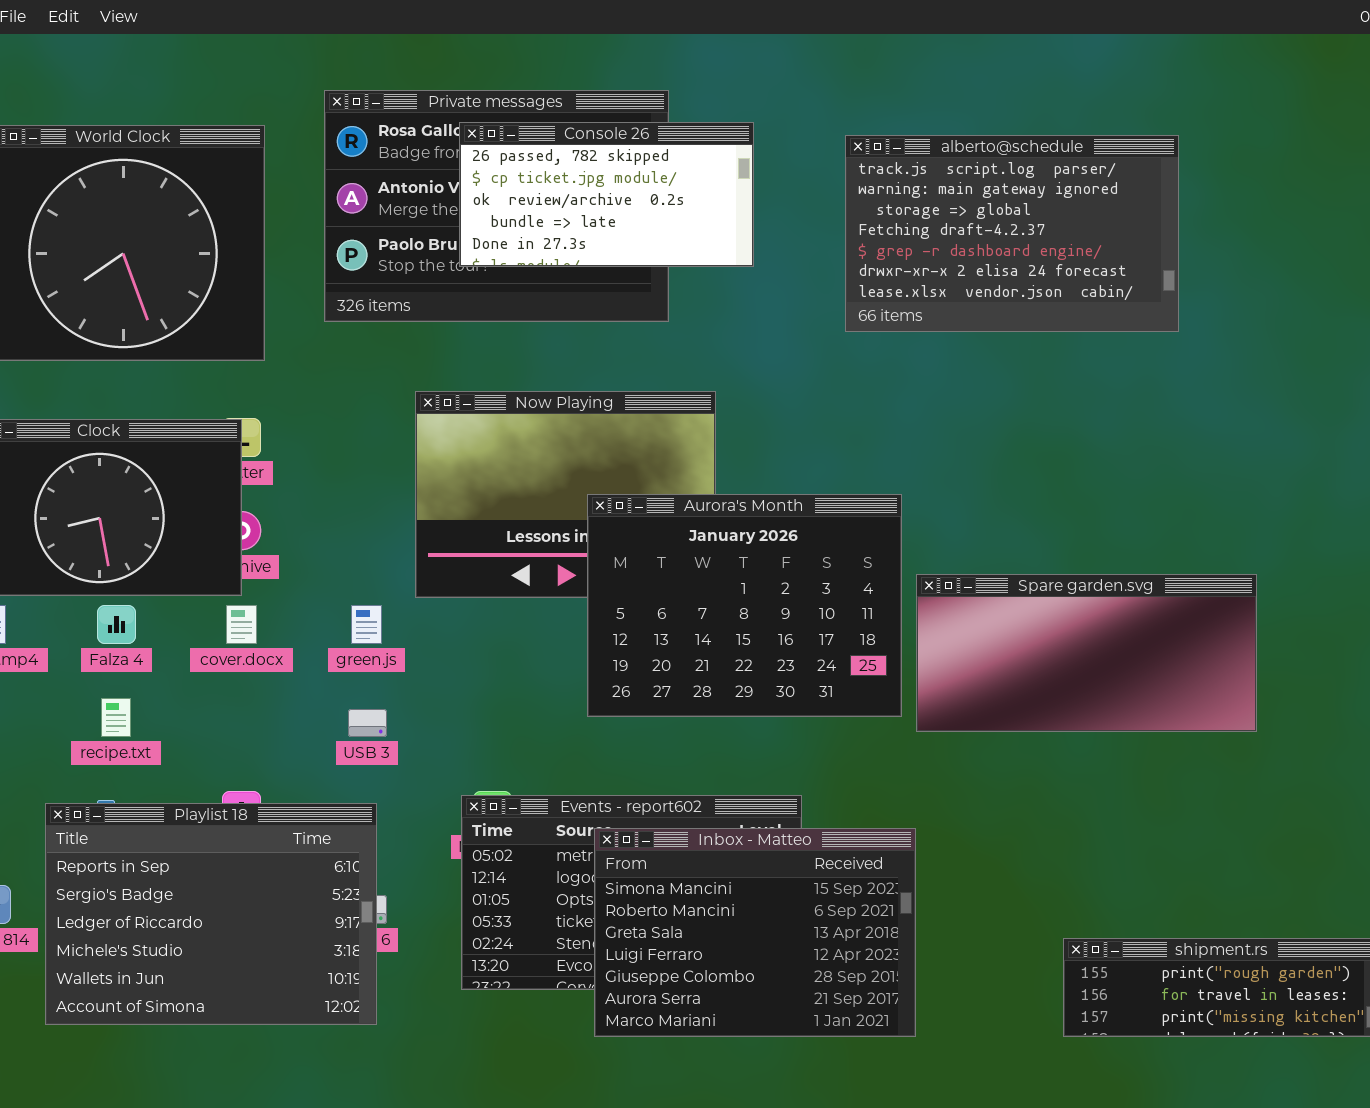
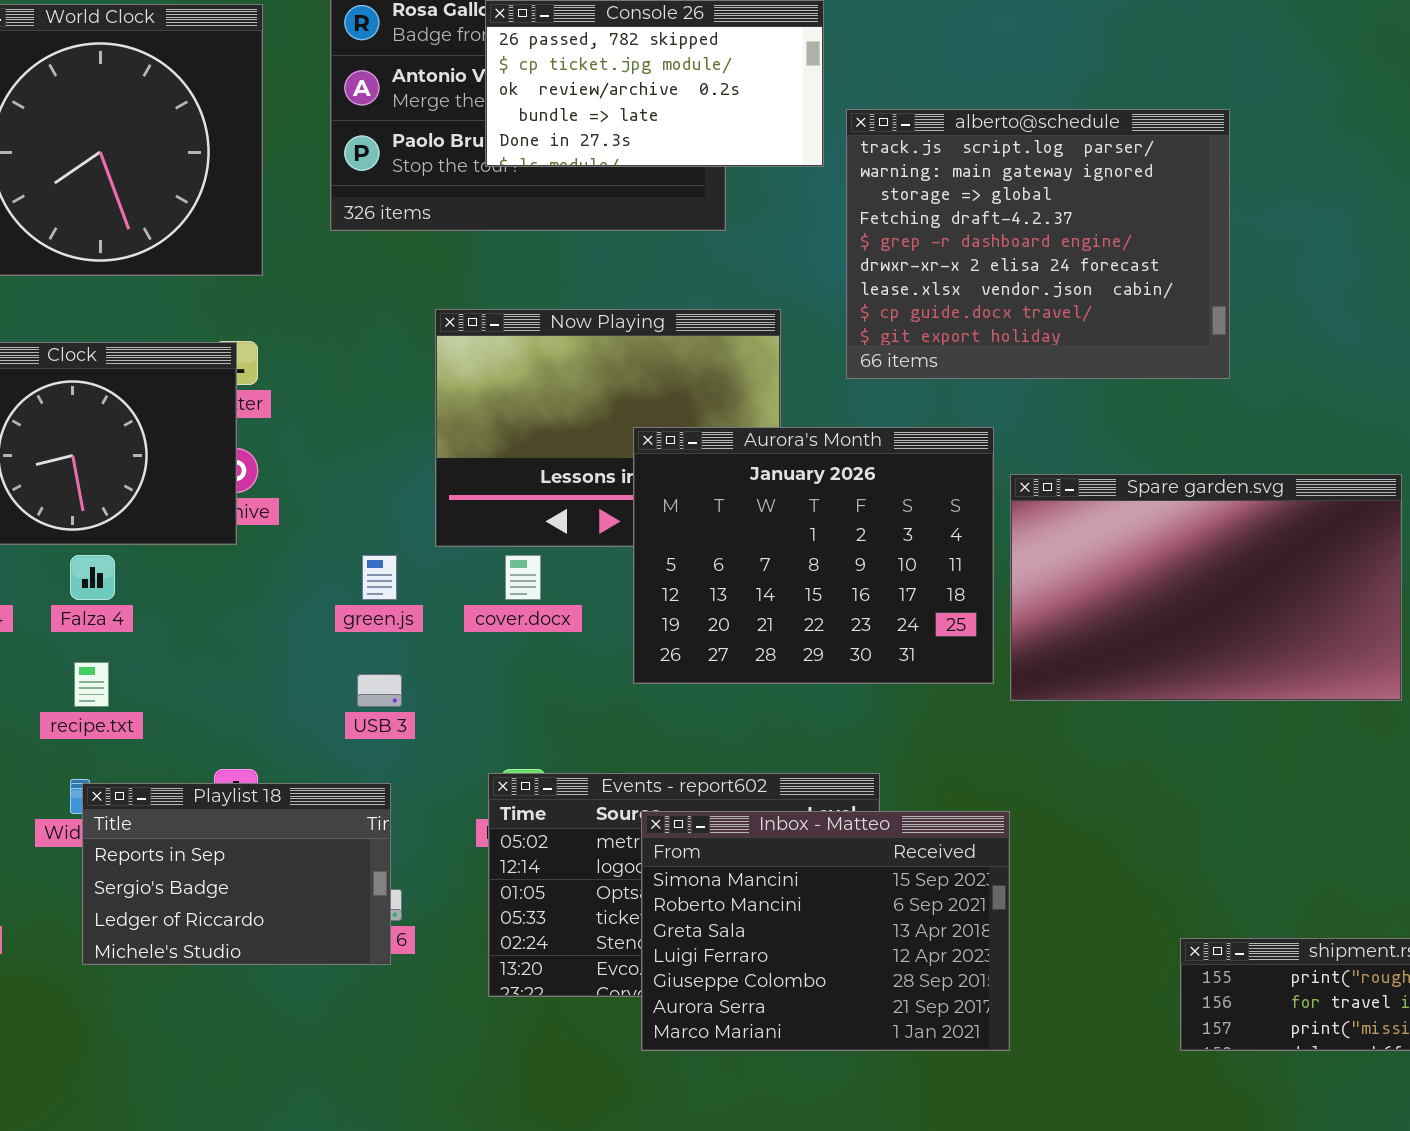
alberto@schedule: [845,135,1179,332] -> [846,109,1230,379], moved, resized
Spare garden.svg: [916,574,1257,732] -> [1010,474,1402,701], resized
cover.docx: [226,605,257,644] -> [505,555,541,600], moved
Playlist 18: [45,803,377,1025] -> [82,783,391,965], resized

